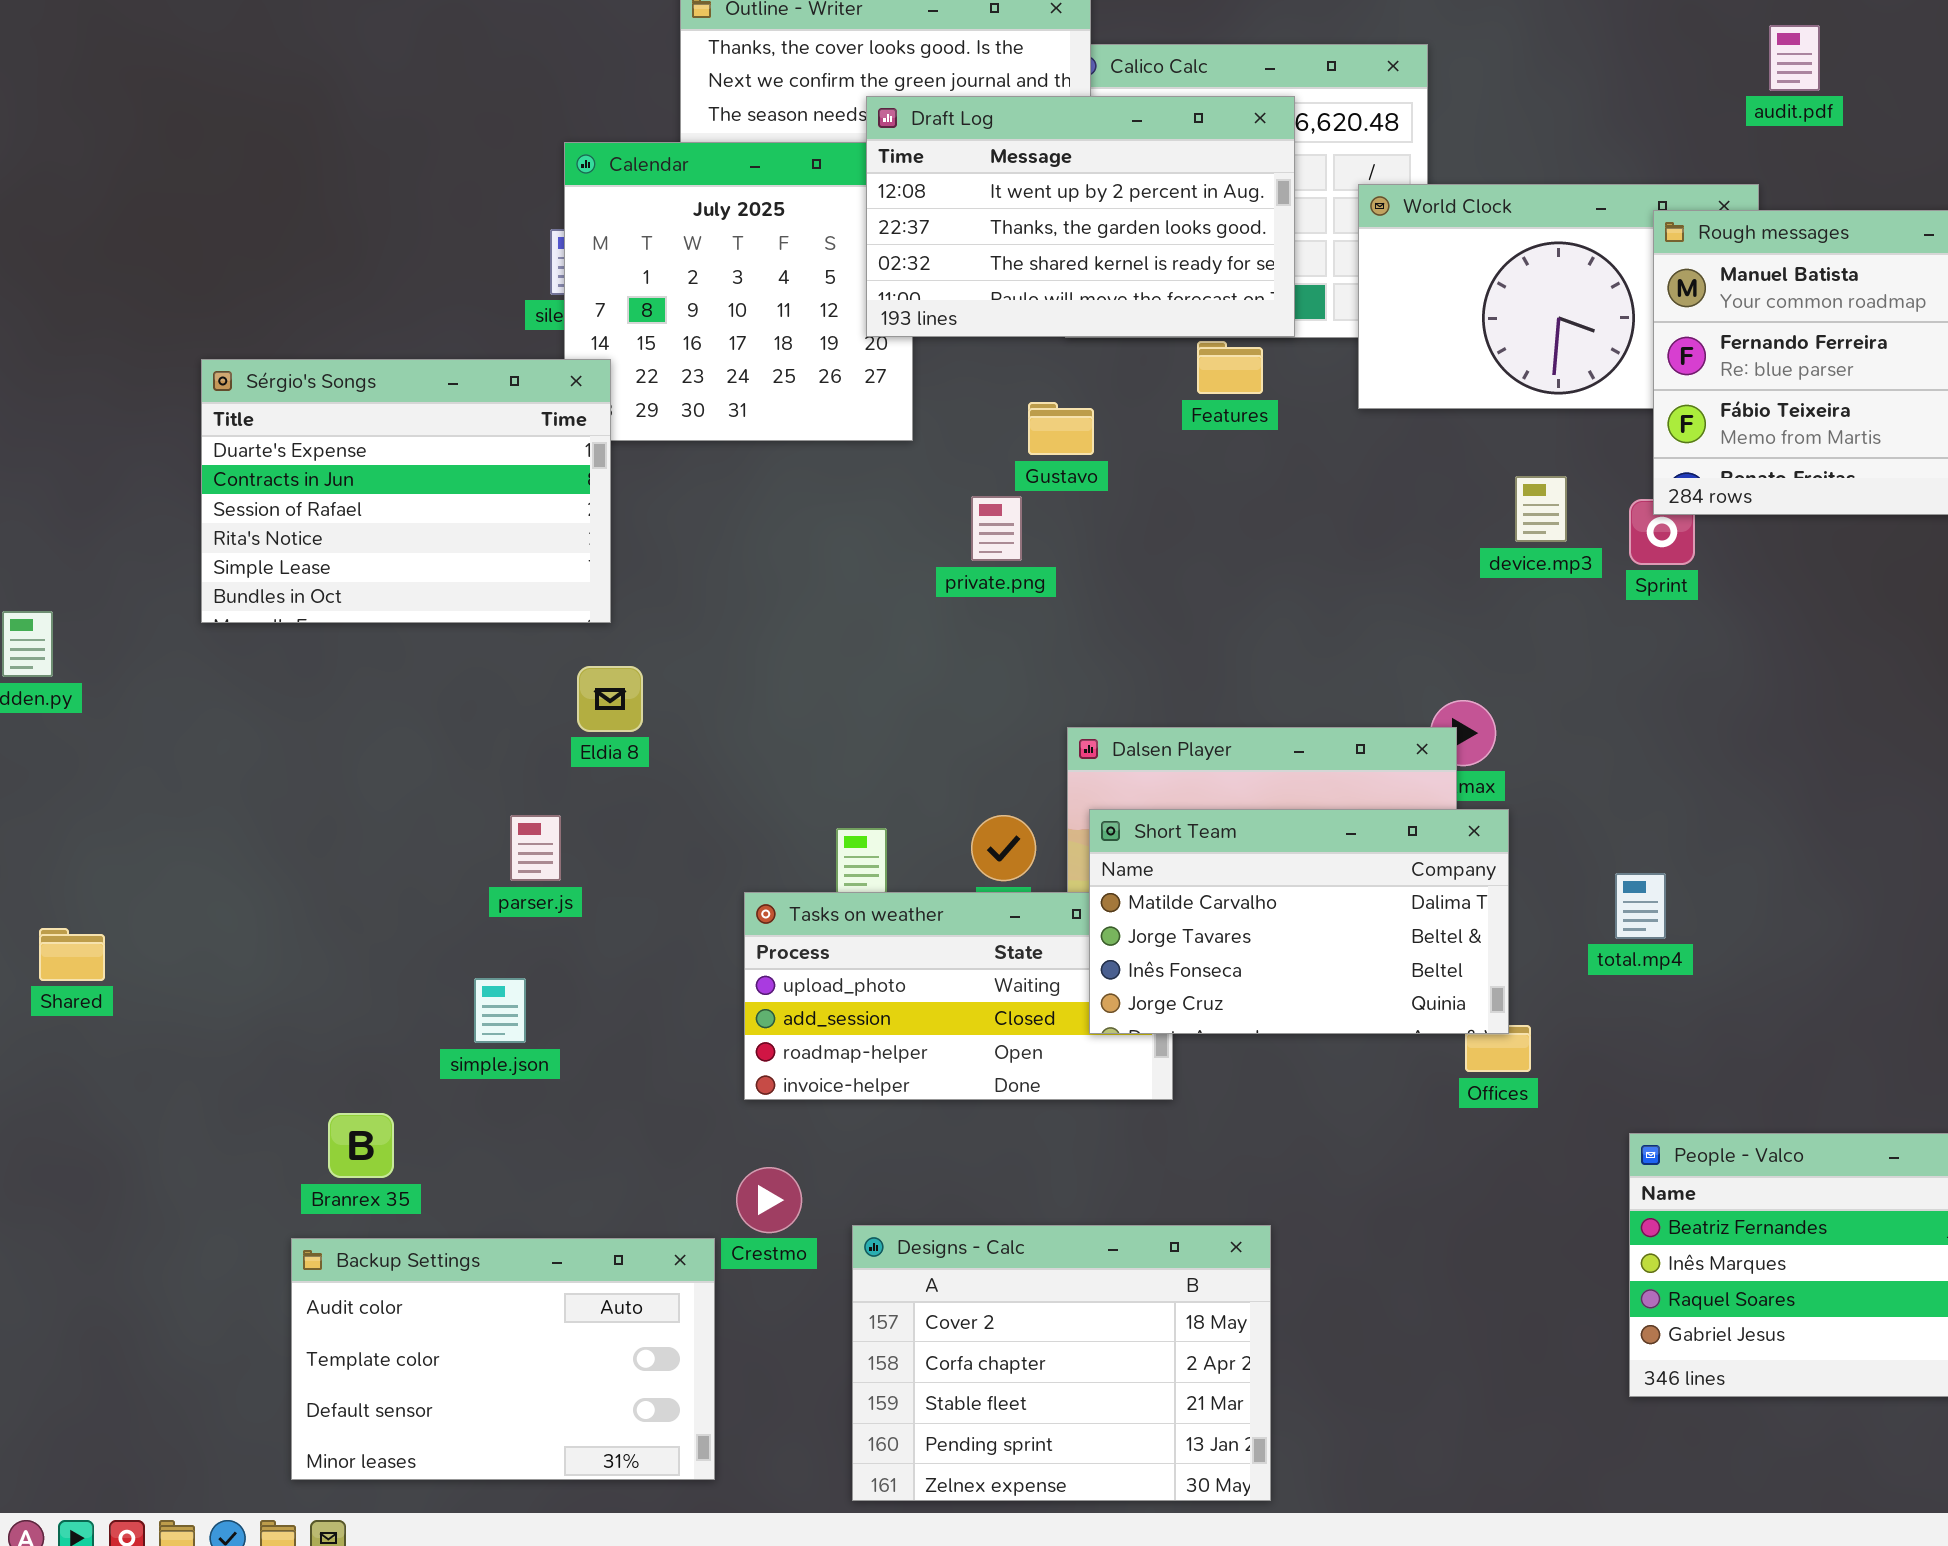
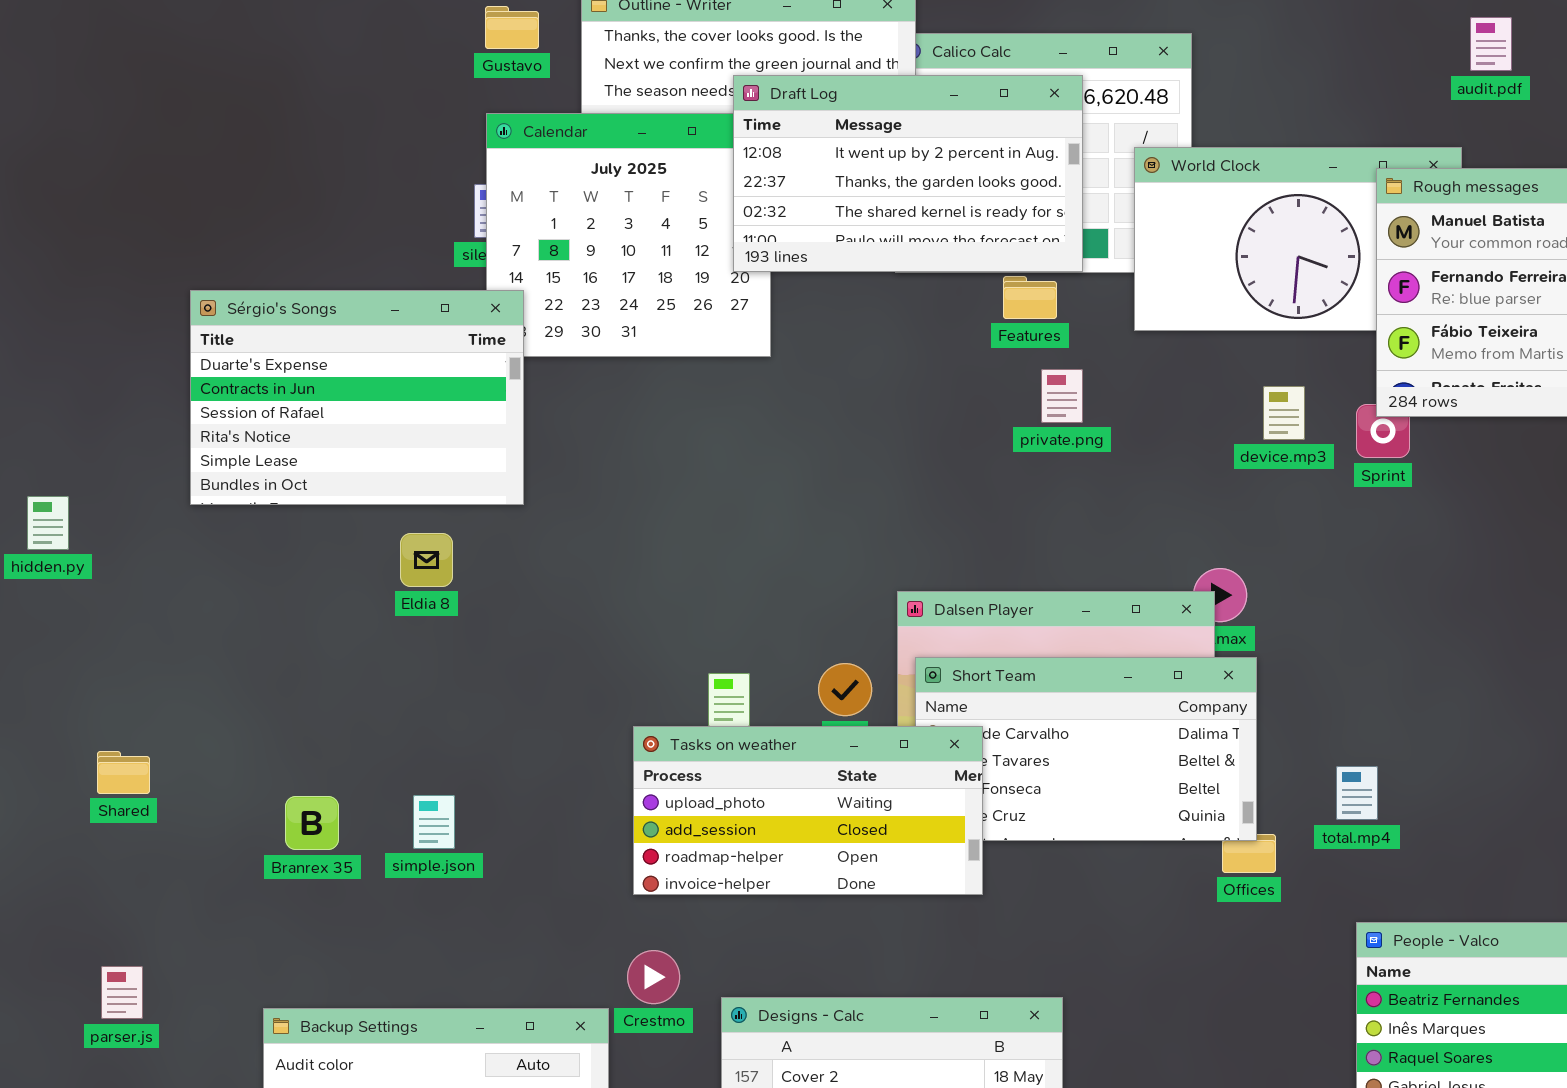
Gustavo: [1028,402,1094,455] -> [485,6,539,49], moved
private.png: [971,496,1022,561] -> [1041,369,1083,423], moved
Eldia 8: [577,666,643,732] -> [400,533,453,587], moved
parser.js: [510,815,561,881] -> [101,966,143,1019], moved
total.mp4: [1615,873,1666,939] -> [1336,766,1378,820], moved
Tasks on weather: [744,892,1173,1100] -> [633,726,983,895], raised
Shared: [39,928,105,981] -> [97,751,150,794], moved
Branrex 35: [328,1113,394,1178] -> [285,796,339,850], moved

